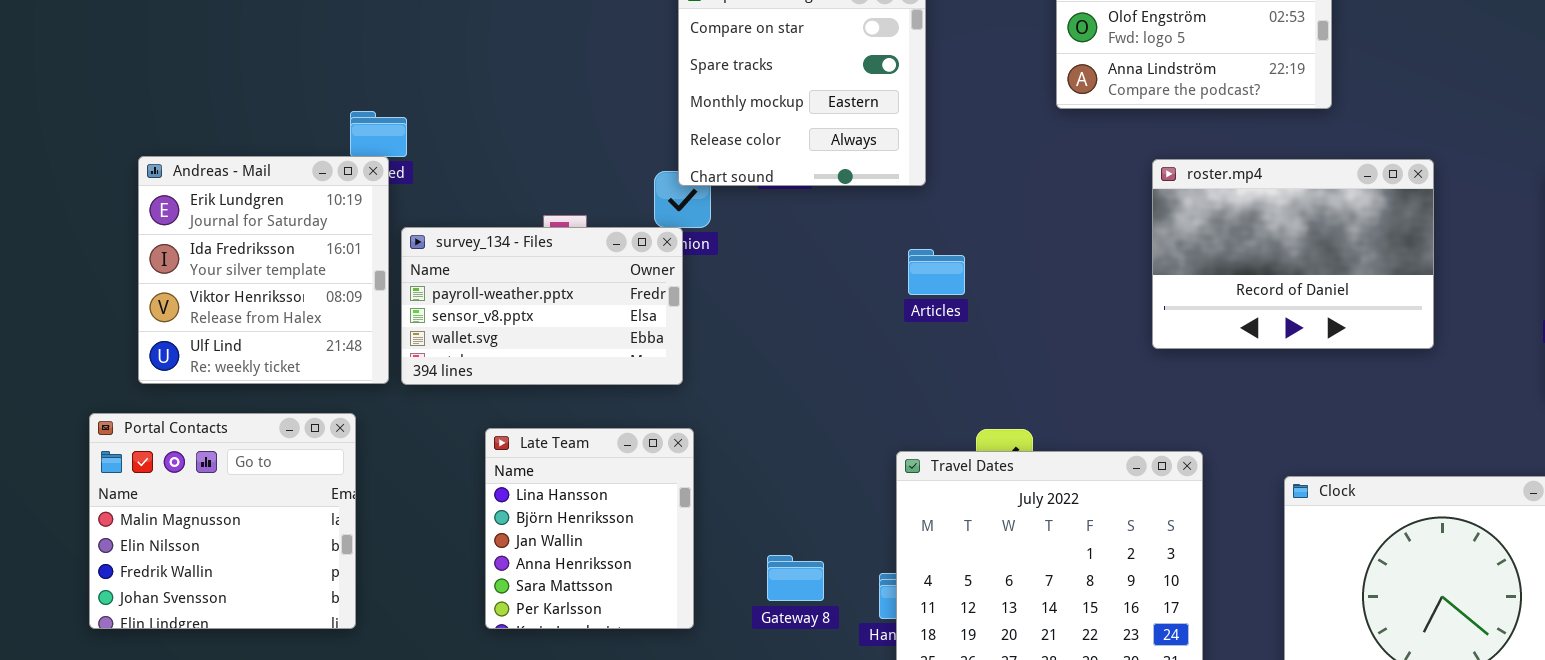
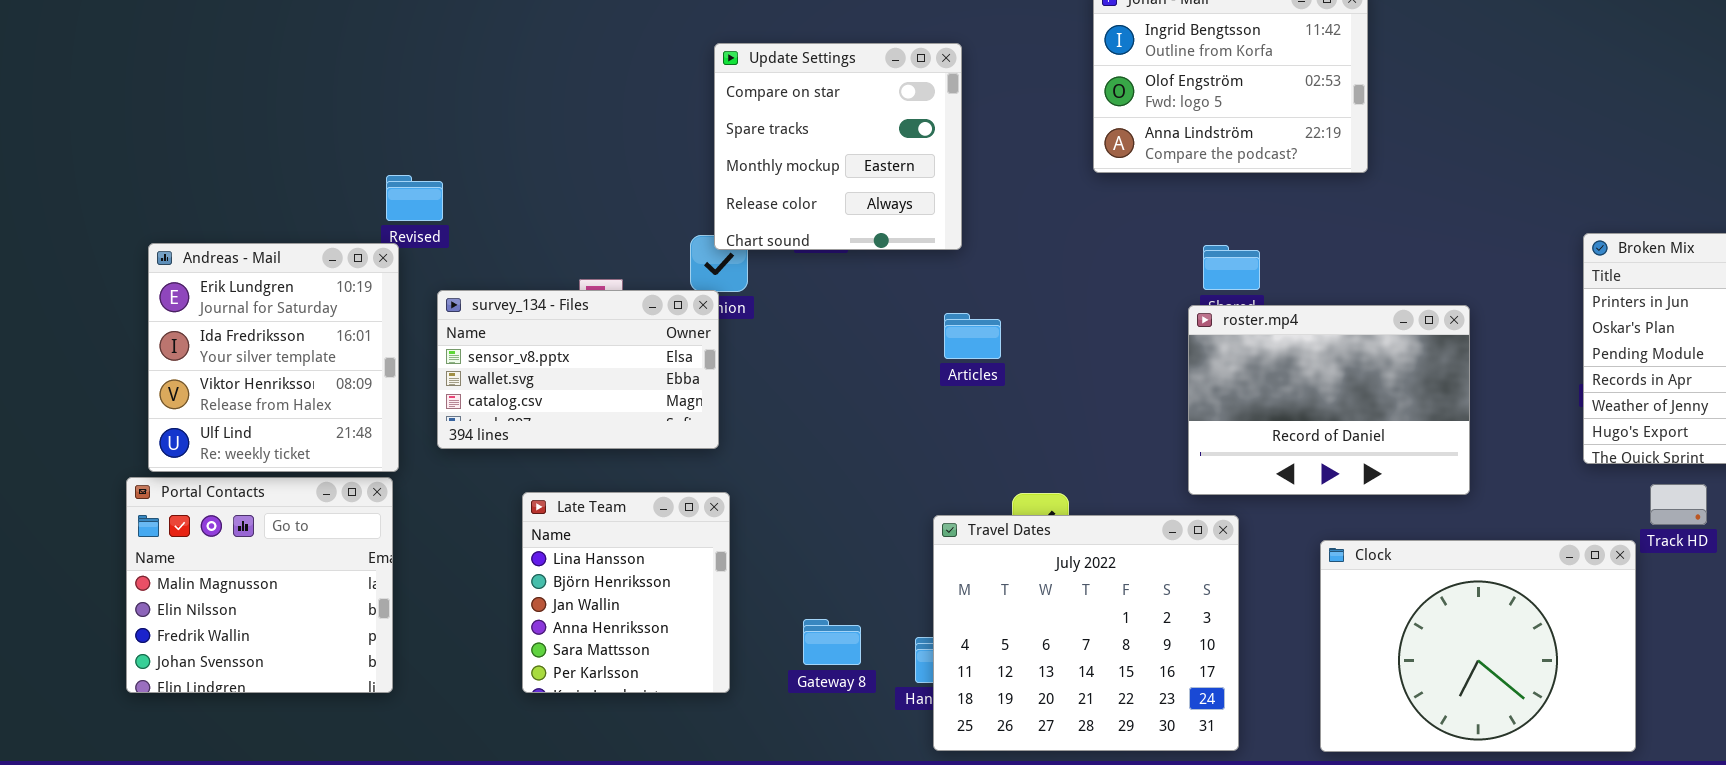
Andreas - Mail: [138,156,389,384] -> [148,243,399,472], moved
roster.mp4: [1152,159,1434,349] -> [1188,305,1470,495], moved
survey_134 - Files: [401,227,683,385] -> [437,290,719,449], scrolled down 1 row

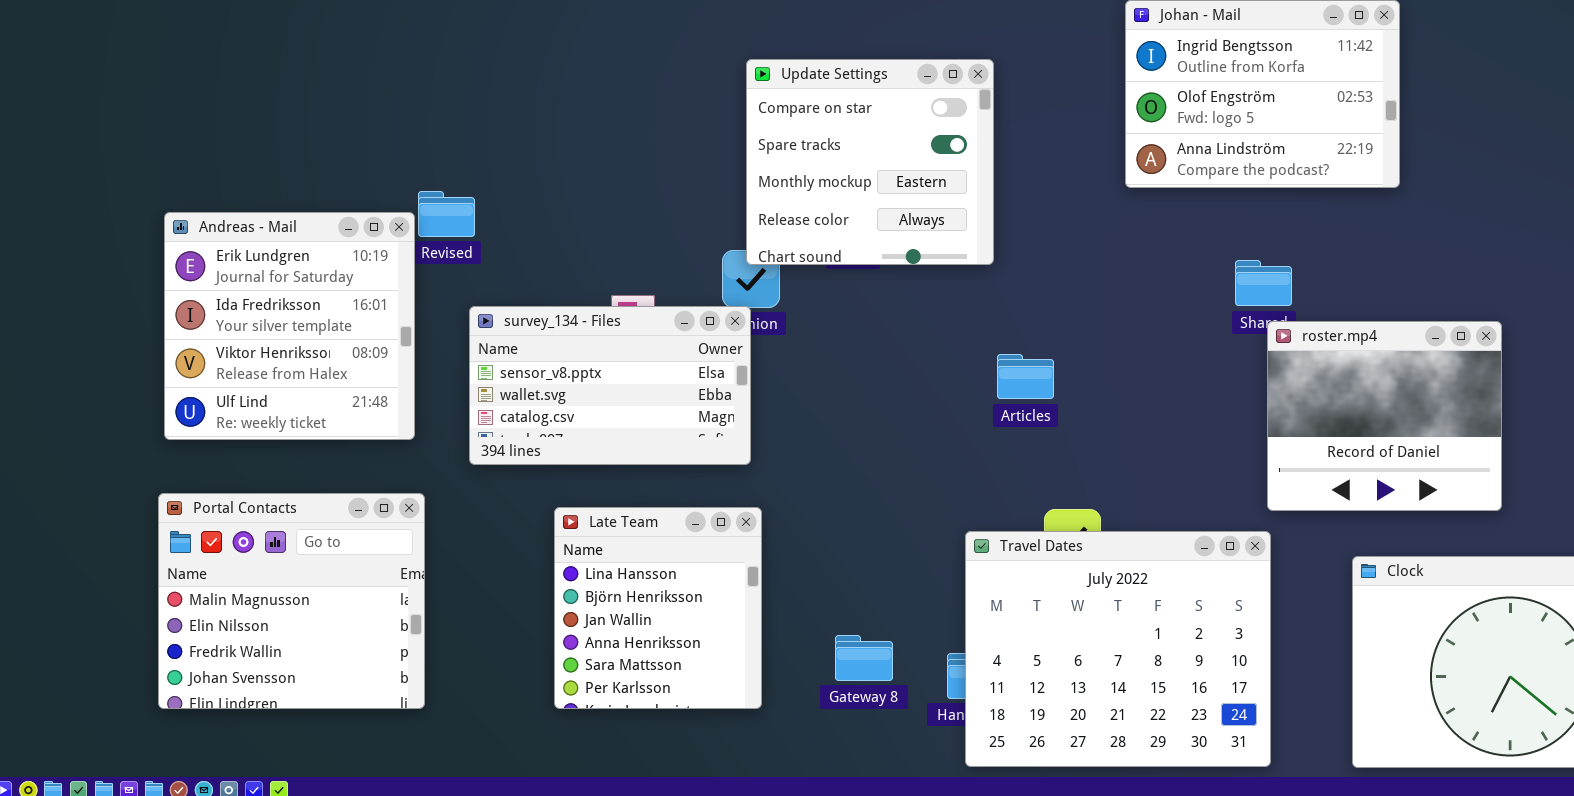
Andreas - Mail: [148,243,399,472] -> [164,212,415,440], moved
roster.mp4: [1188,305,1470,495] -> [1267,321,1502,511], resized
Articles: [944,313,1001,359] -> [997,354,1054,399], moved

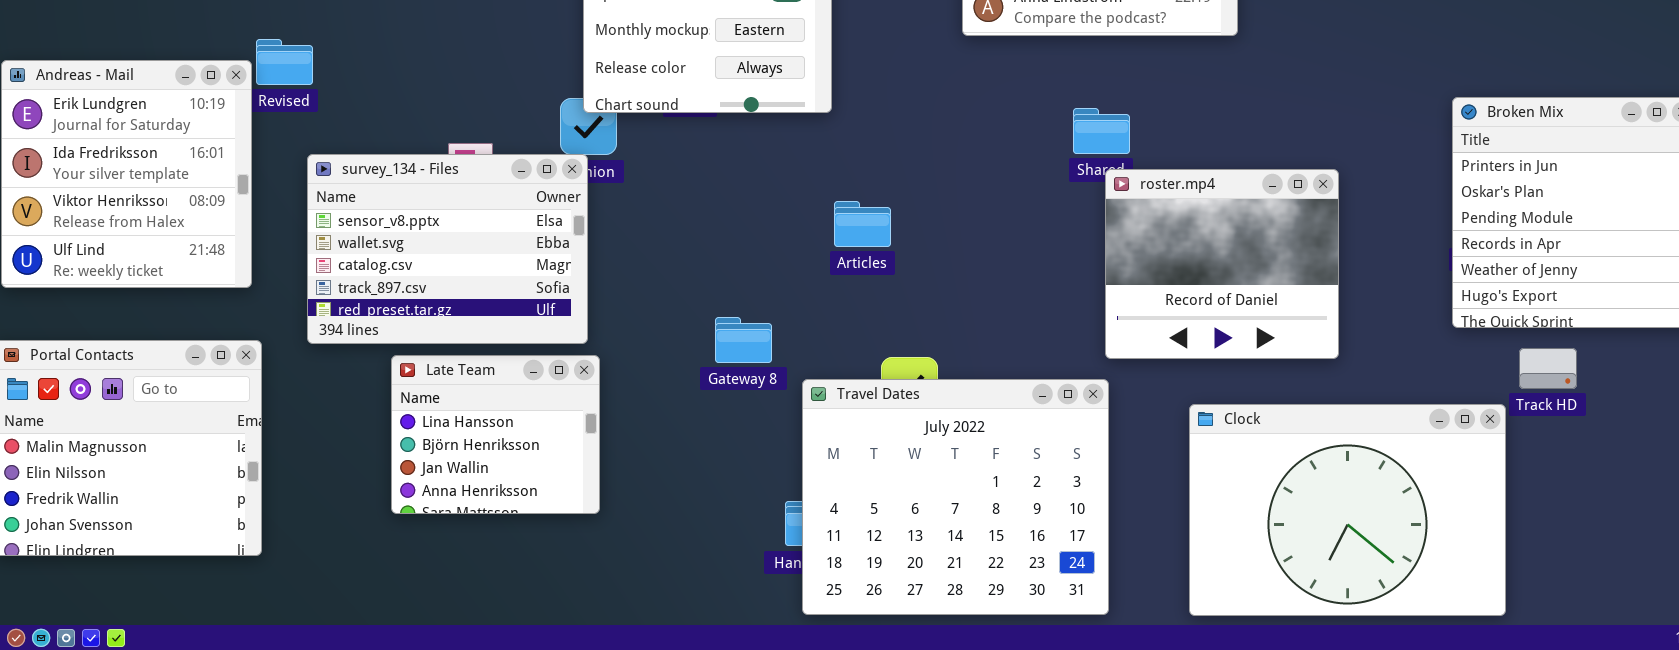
survey_134 - Files: [469,306,751,465] -> [307,154,588,344], resized
Late Team: [554,507,762,709] -> [391,355,600,514], resized
Gateway 8: [835,635,893,681] -> [715,317,772,363], moved

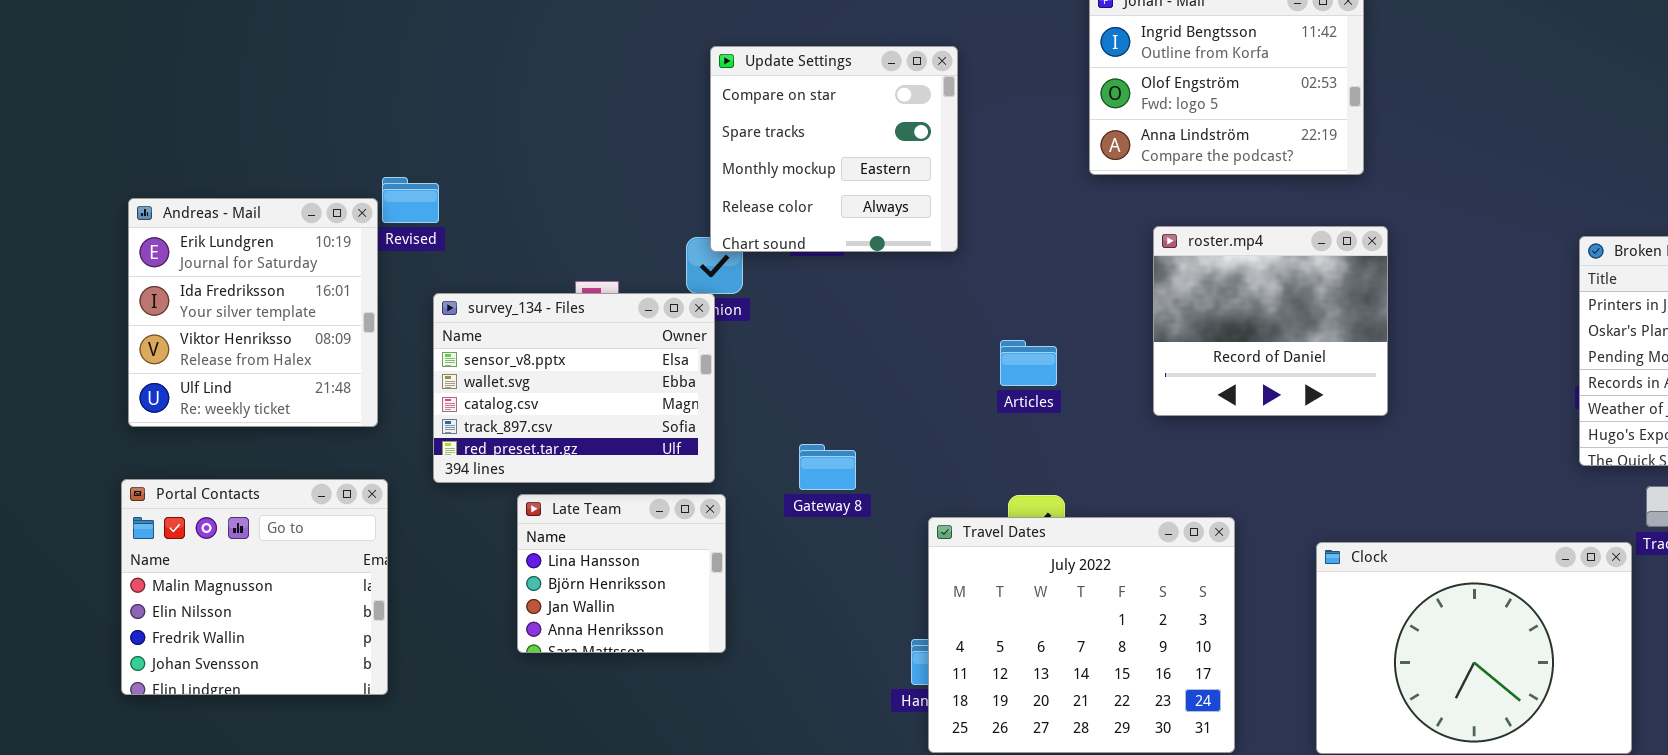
roster.mp4: [1105,169,1339,359] -> [1153,226,1388,416], moved
Articles: [834,201,891,247] -> [1000,340,1057,386], moved
Gateway 8: [715,317,772,363] -> [799,444,856,490], moved

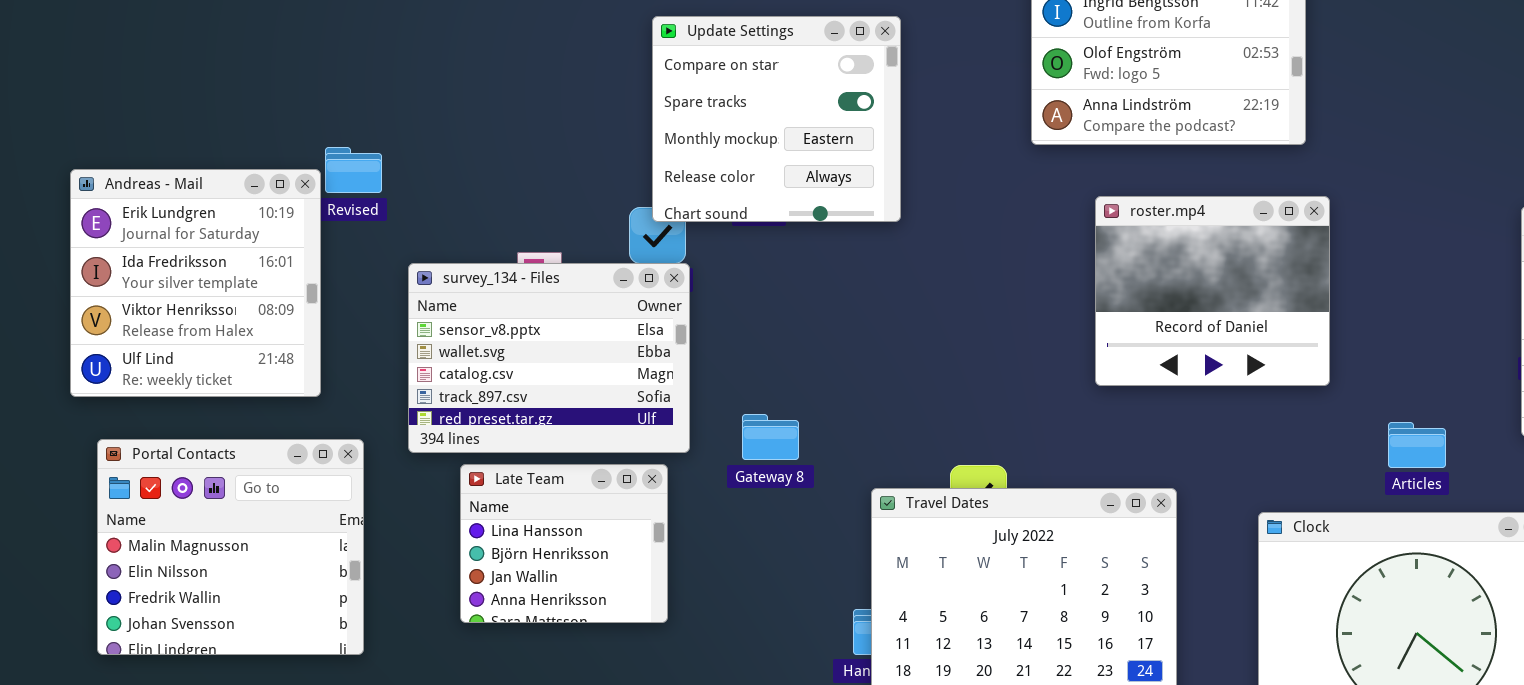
survey_134 - Files: [433,293,715,483] -> [408,263,690,453], moved
Articles: [1000,340,1057,386] -> [1388,422,1446,468], moved
Portal Contacts: [121,479,388,695] -> [97,439,364,655], moved

